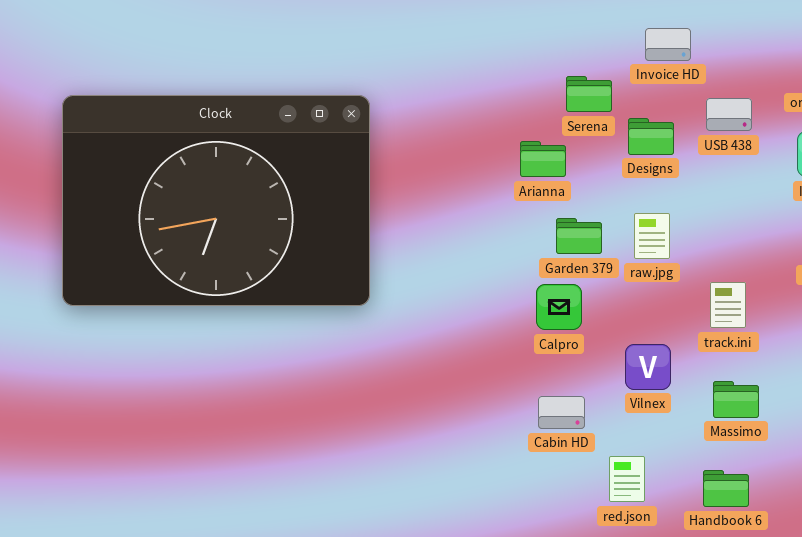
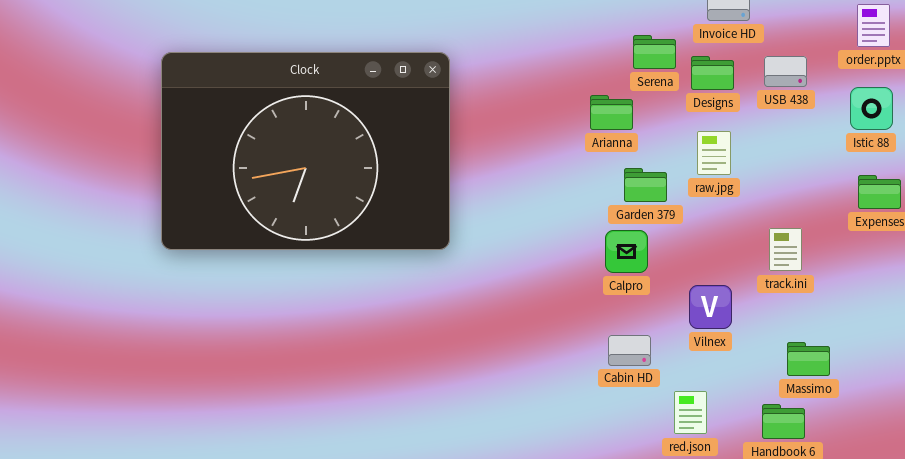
Designs: [628,118,674,155] -> [691,56,734,90], moved
raw.jpg: [634,213,670,259] -> [697,131,731,175], moved
Massimo: [713,381,759,418] -> [787,342,830,376], moved

